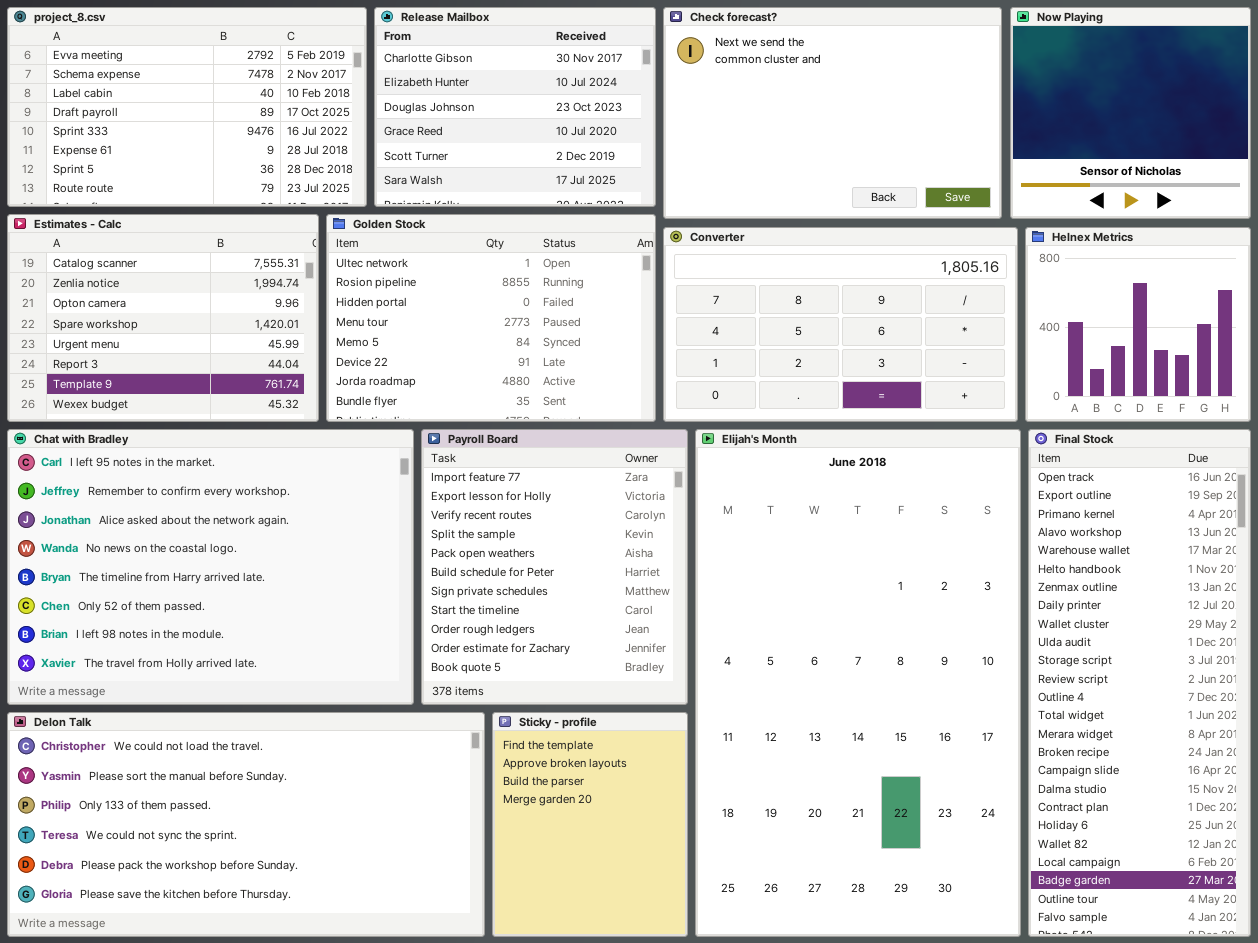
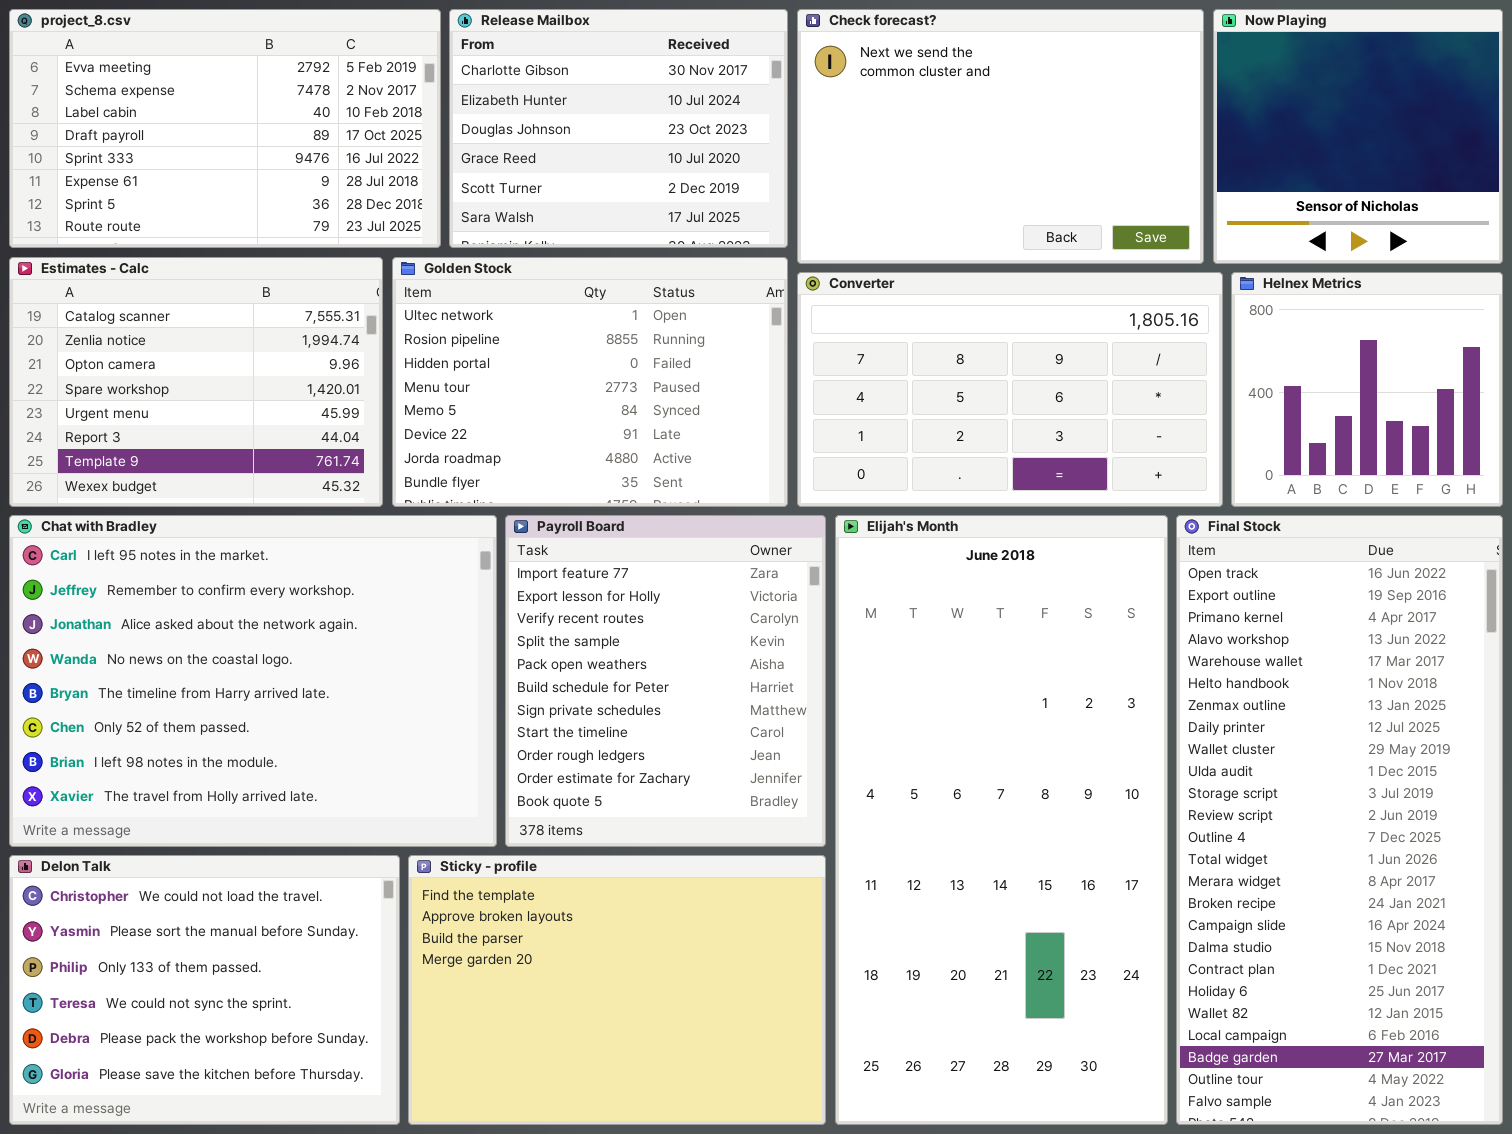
Elijah's Month: [695,429,1021,937] -> [835,515,1168,1125], resized
Final Stock: [1028,429,1251,937] -> [1176,515,1503,1125], resized
Delon Talk: [7,712,485,937] -> [9,855,400,1125], resized
Sticky - profile: [492,712,688,937] -> [408,855,826,1125], resized

